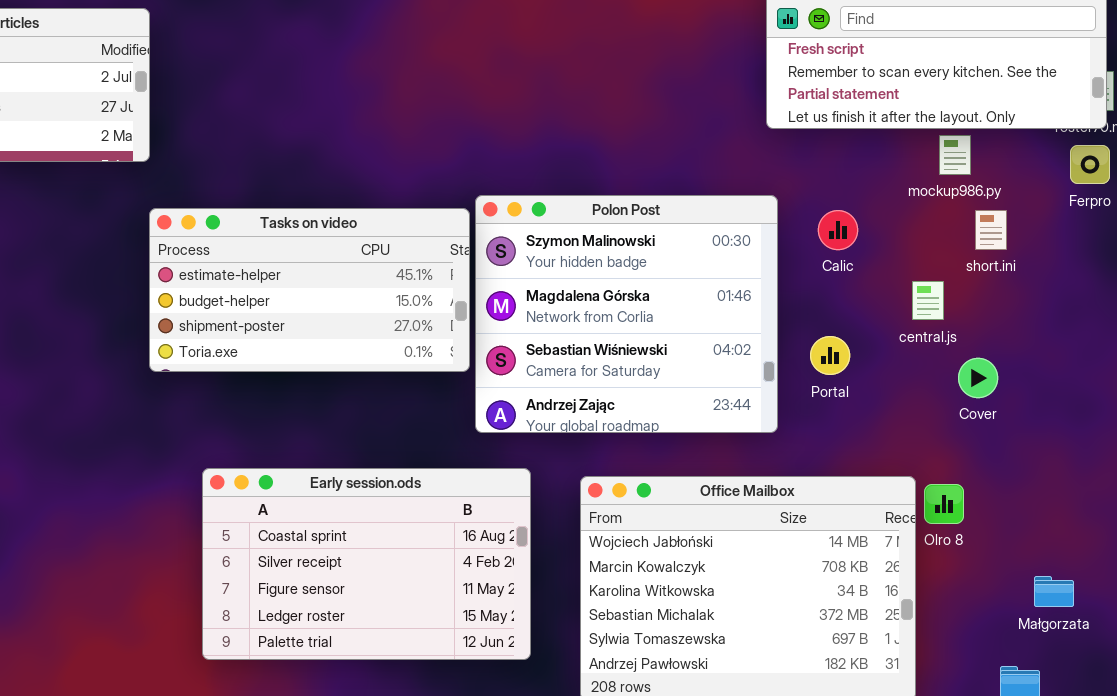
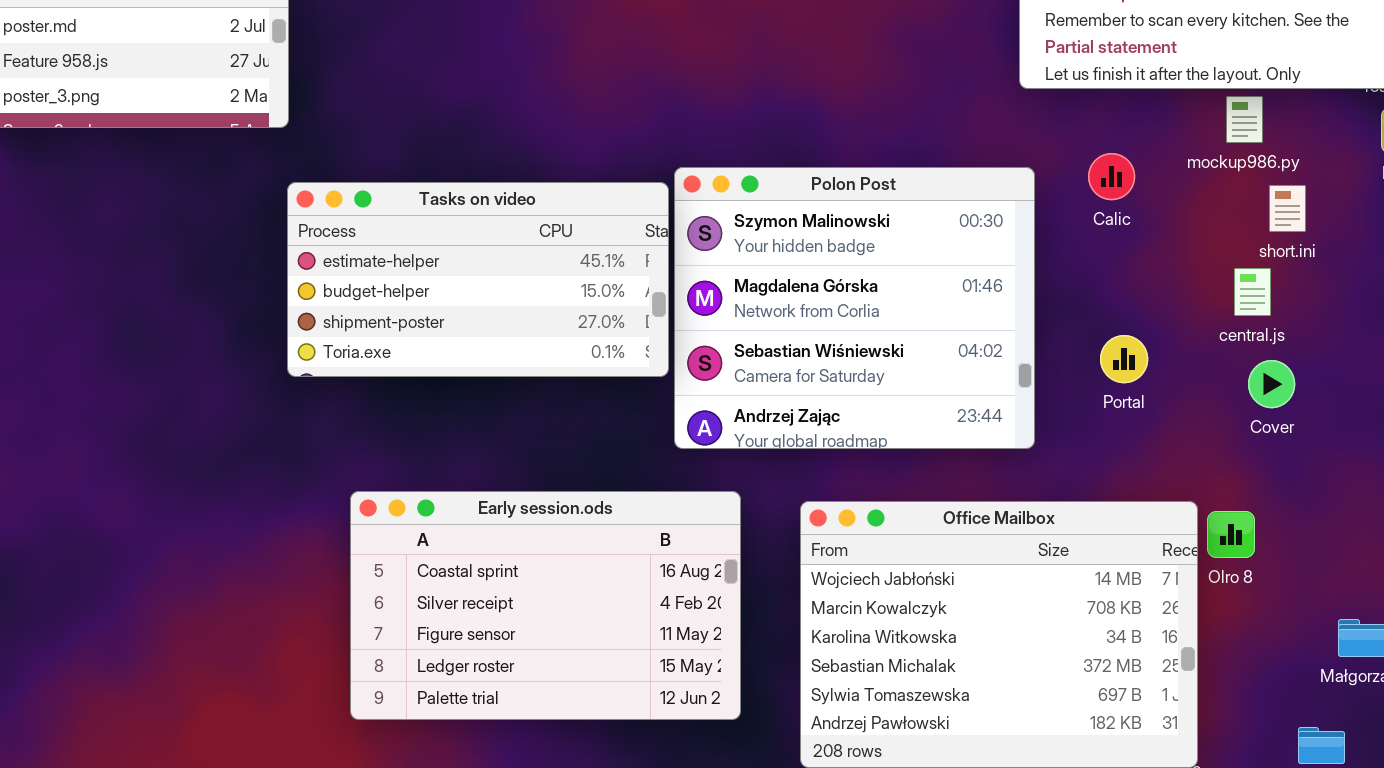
Calic: [818,210,858,250] -> [1088,153,1135,200], moved
central.js: [912,281,944,320] -> [1234,268,1271,316], moved
Portal: [810,336,850,375] -> [1100,335,1148,383], moved

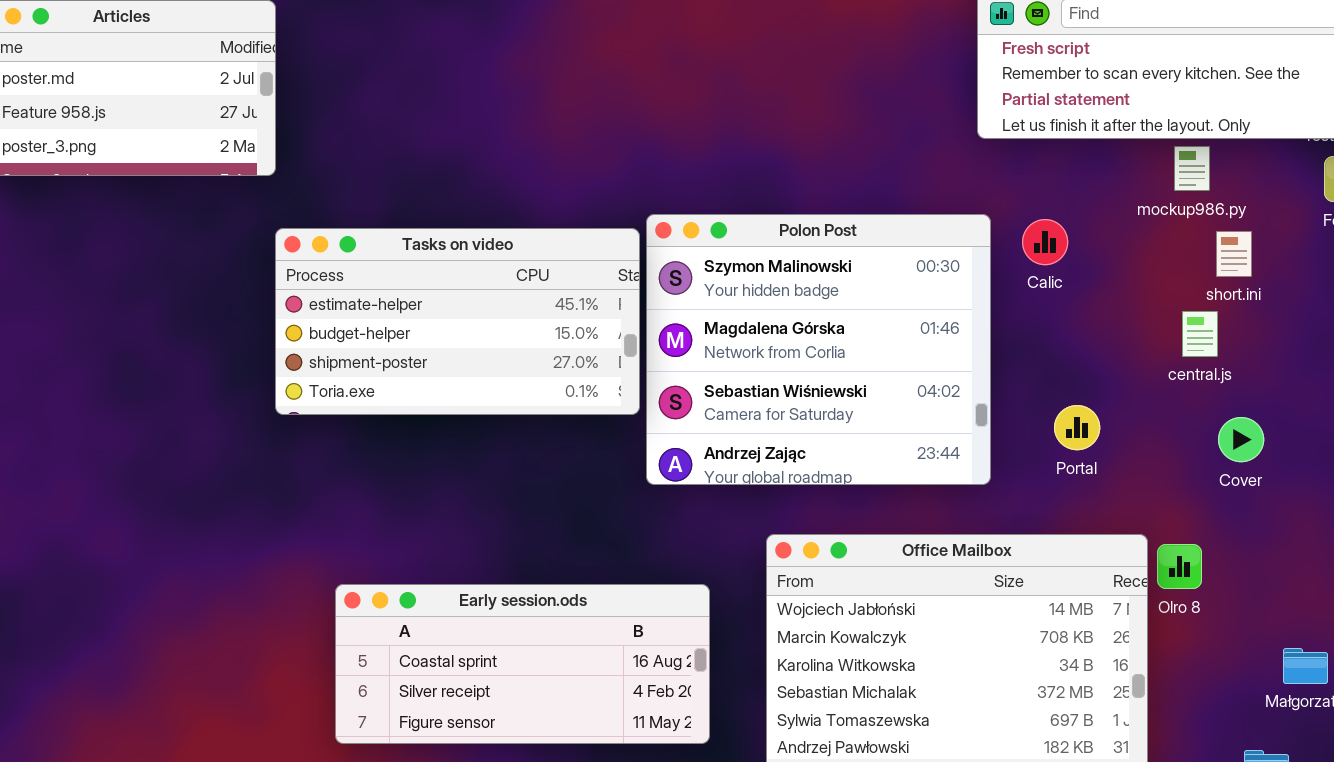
Calic: [1088,153,1135,200] -> [1022,219,1068,265], moved
Portal: [1100,335,1148,383] -> [1054,405,1100,450], moved
Cover: [1248,360,1295,408] -> [1218,417,1264,462], moved
Early session.ods: [350,491,741,720] -> [335,584,710,744], resized

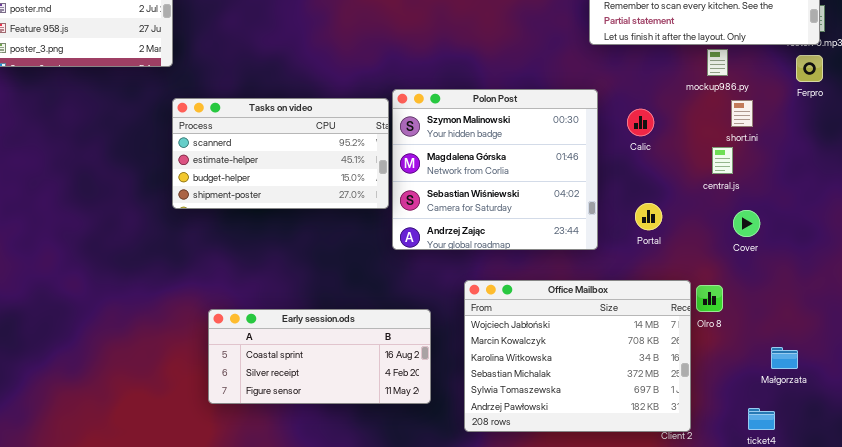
Calic: [1022,219,1068,265] -> [627,109,654,136], moved
Tasks on video: [275,228,640,415] -> [172,98,389,209], scrolled up 1 row

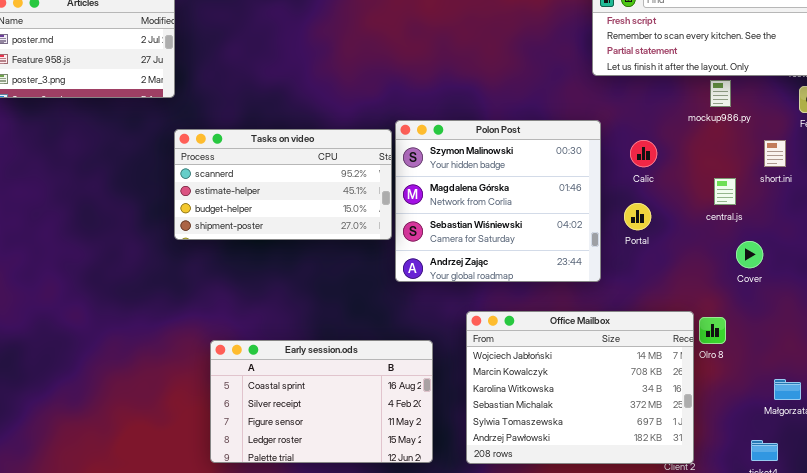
short.ini: [731,100,753,127] -> [764,140,786,167], moved
Portal: [635,203,662,230] -> [624,203,651,230], moved
Early session.ods: [208,309,431,404] -> [210,340,433,463], resized

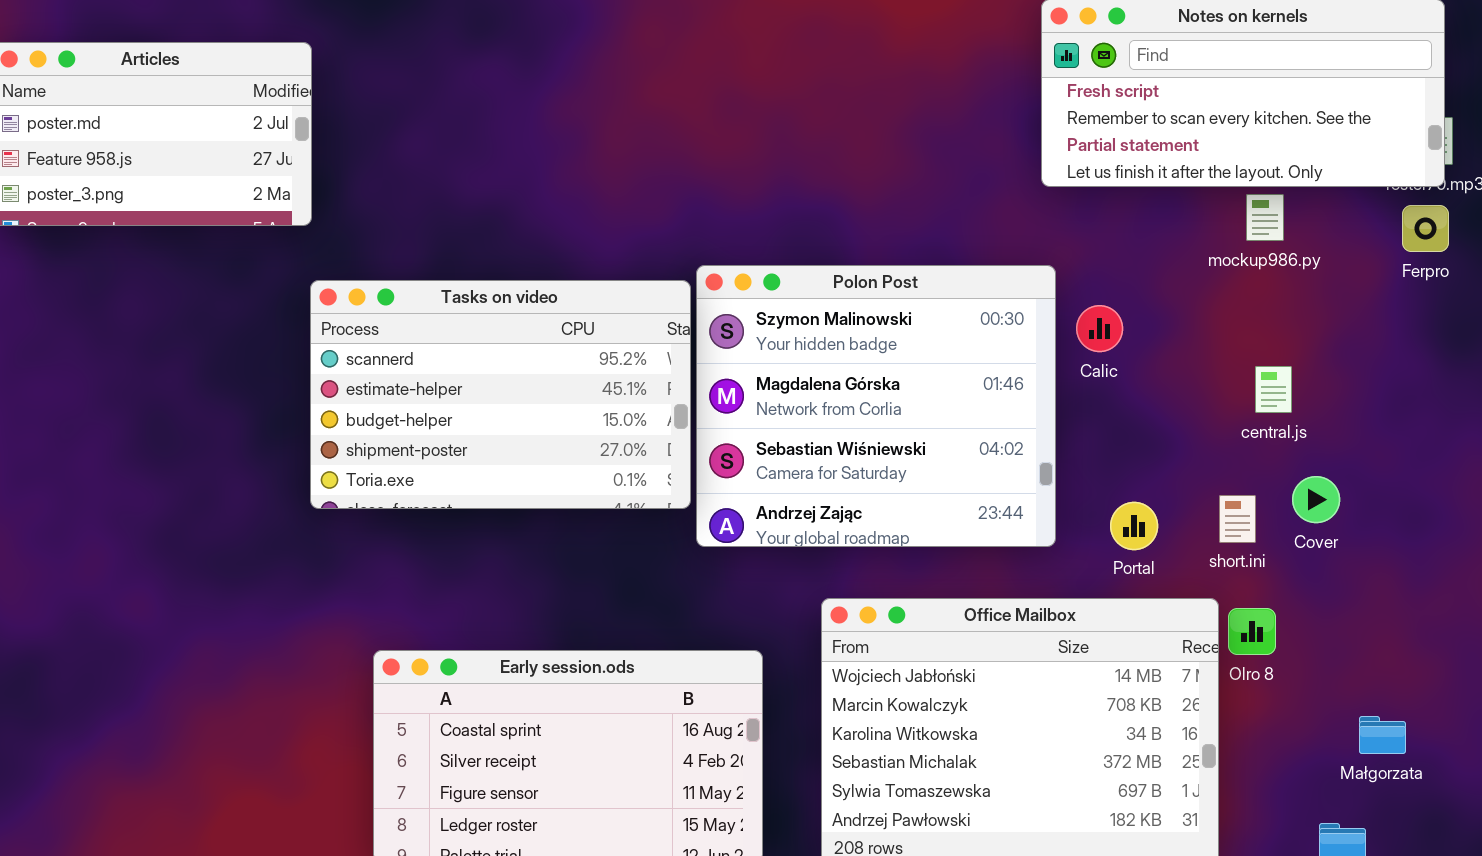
Tasks on video: [174,129,392,240] -> [310,280,691,509], resized
Calic: [630,140,657,167] -> [1076,305,1123,352], moved
short.ini: [764,140,786,167] -> [1219,495,1256,543], moved
Portal: [624,203,651,230] -> [1110,502,1158,550], moved

